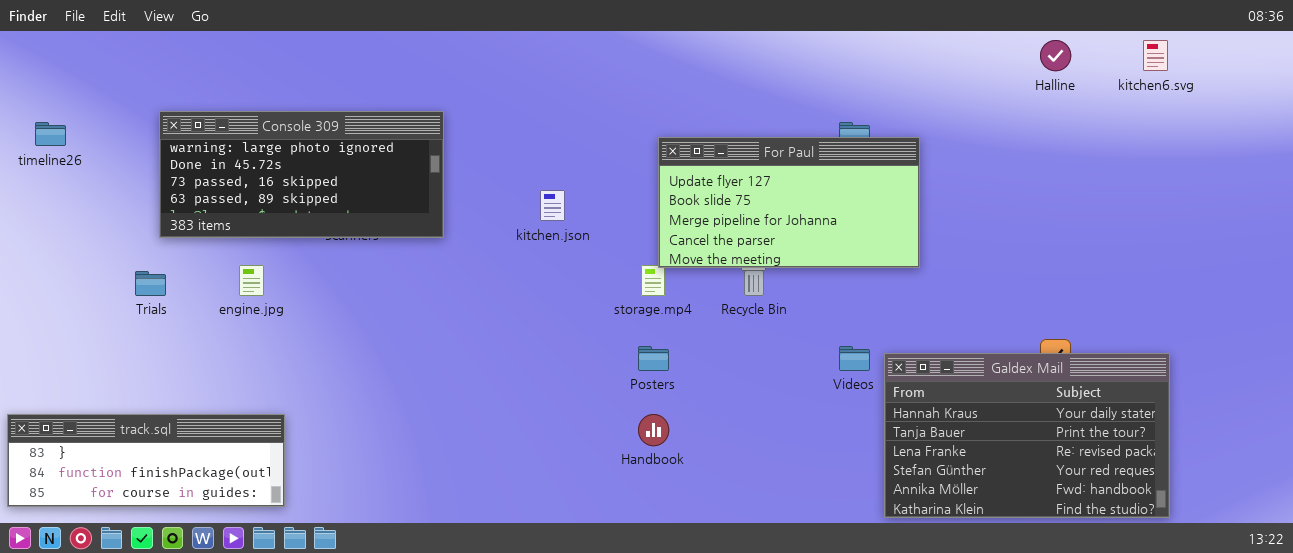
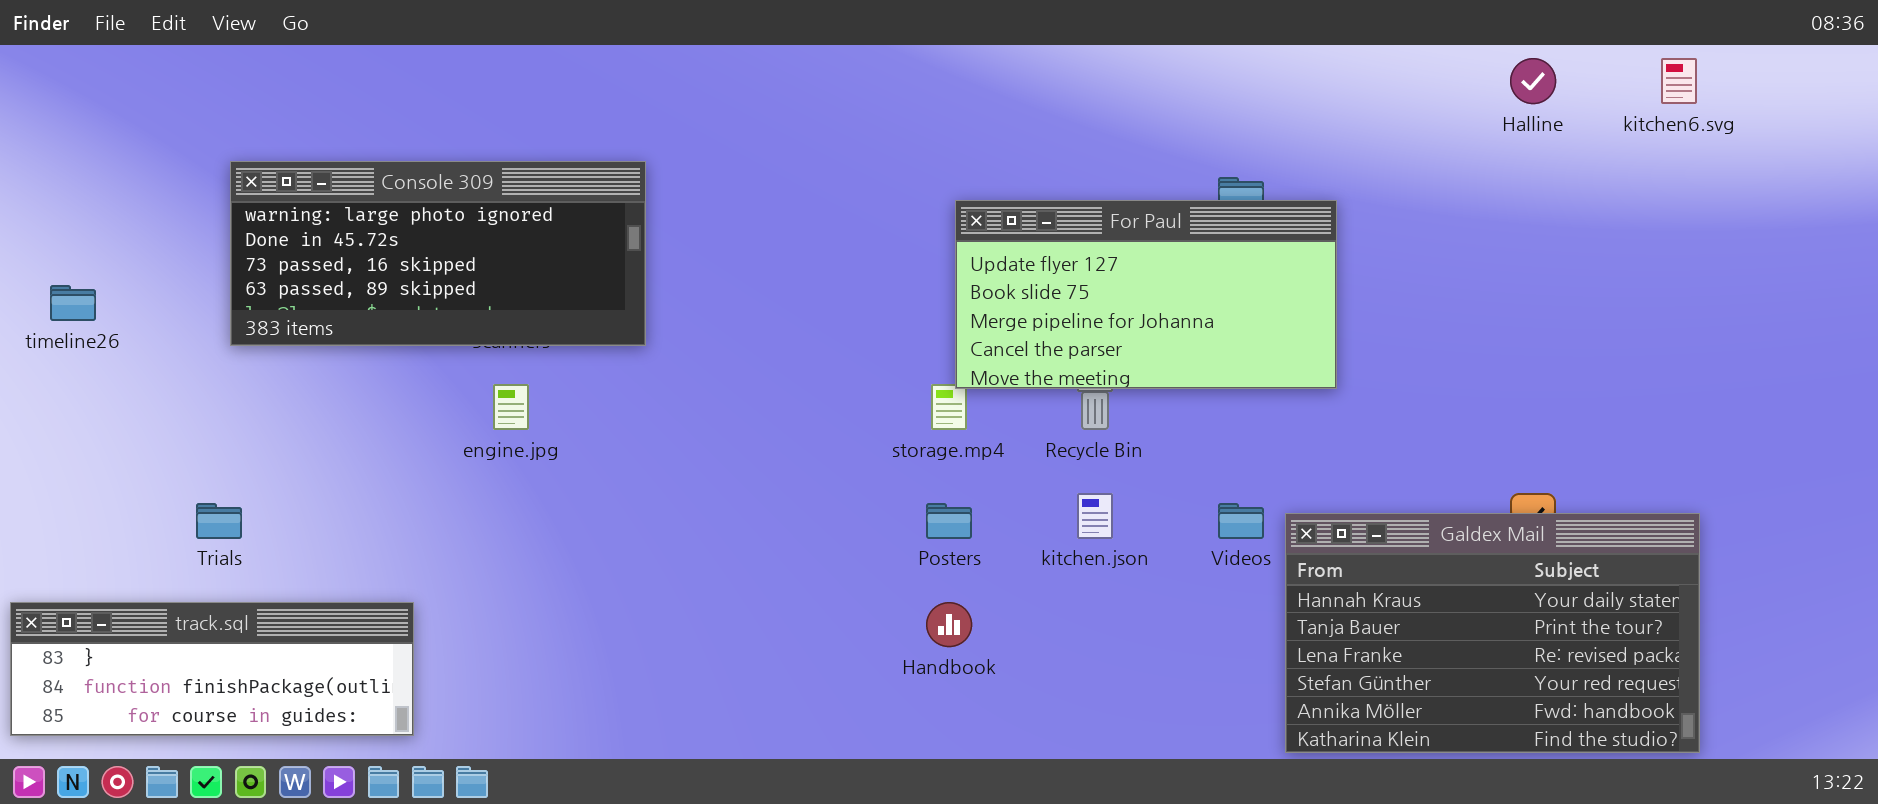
timeline26: [35,122,66,146] -> [50,285,96,321], moved
kitchen.json: [540,190,565,221] -> [1077,493,1113,539], moved
engine.jpg: [239,265,264,296] -> [493,384,529,430], moved
Trials: [135,271,166,296] -> [196,503,242,539], moved

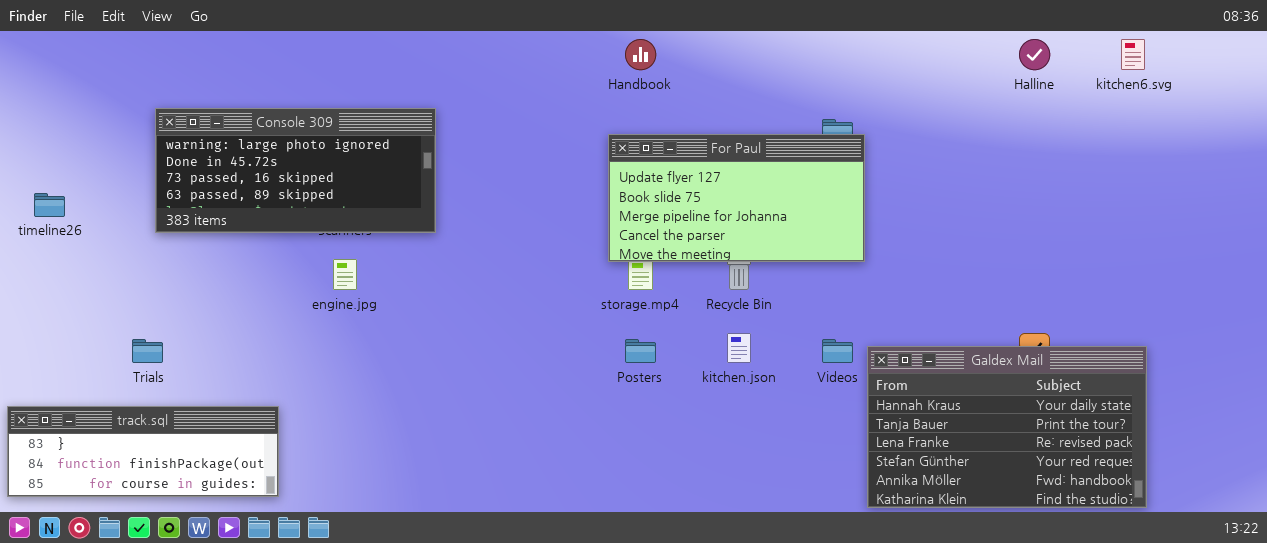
For Paul: [955,200,1337,389] -> [608,134,865,262], moved
Handbook: [926,602,972,647] -> [625,39,656,70], moved

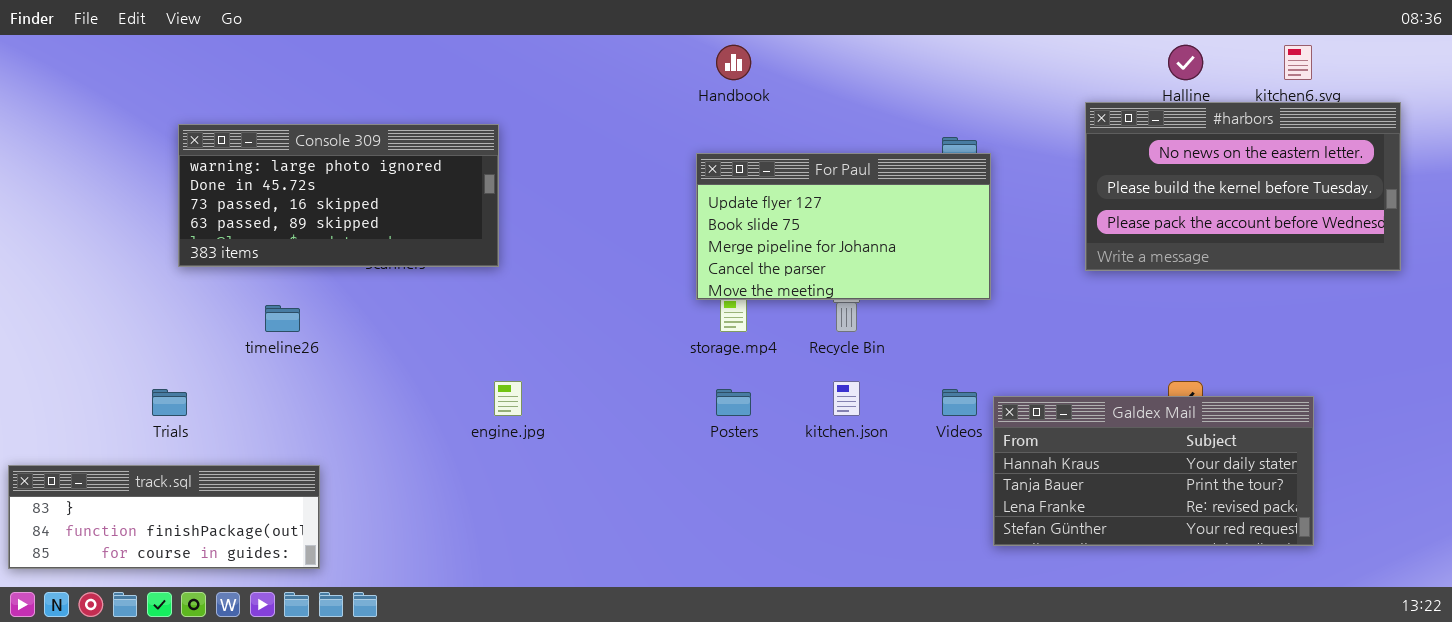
#harbors: none -> [1085,102,1401,271], opened
timeline26: [34,193,65,217] -> [265,305,300,332], moved
engine.jpg: [333,259,357,290] -> [494,381,522,416], moved
Galdex Mail: [867,346,1147,508] -> [993,396,1314,546], resized

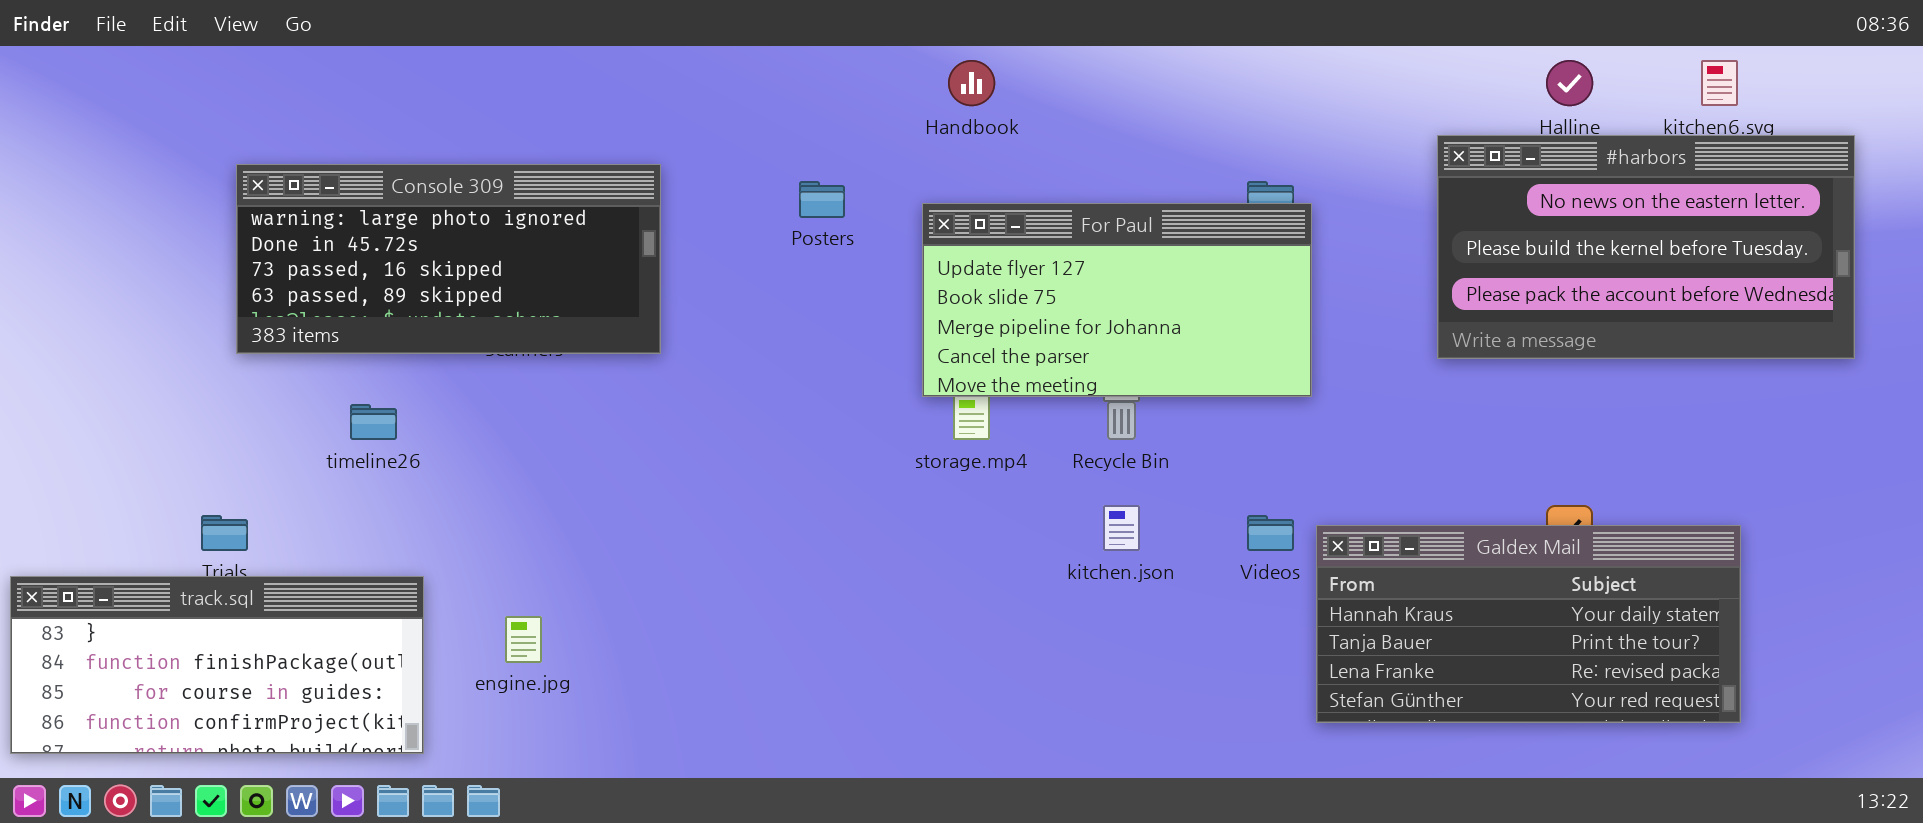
engine.jpg: [494,381,522,416] -> [505,616,542,663], moved
Posters: [716,389,751,416] -> [799,181,845,218], moved
track.sql: [8,465,320,569] -> [10,576,424,754], resized

